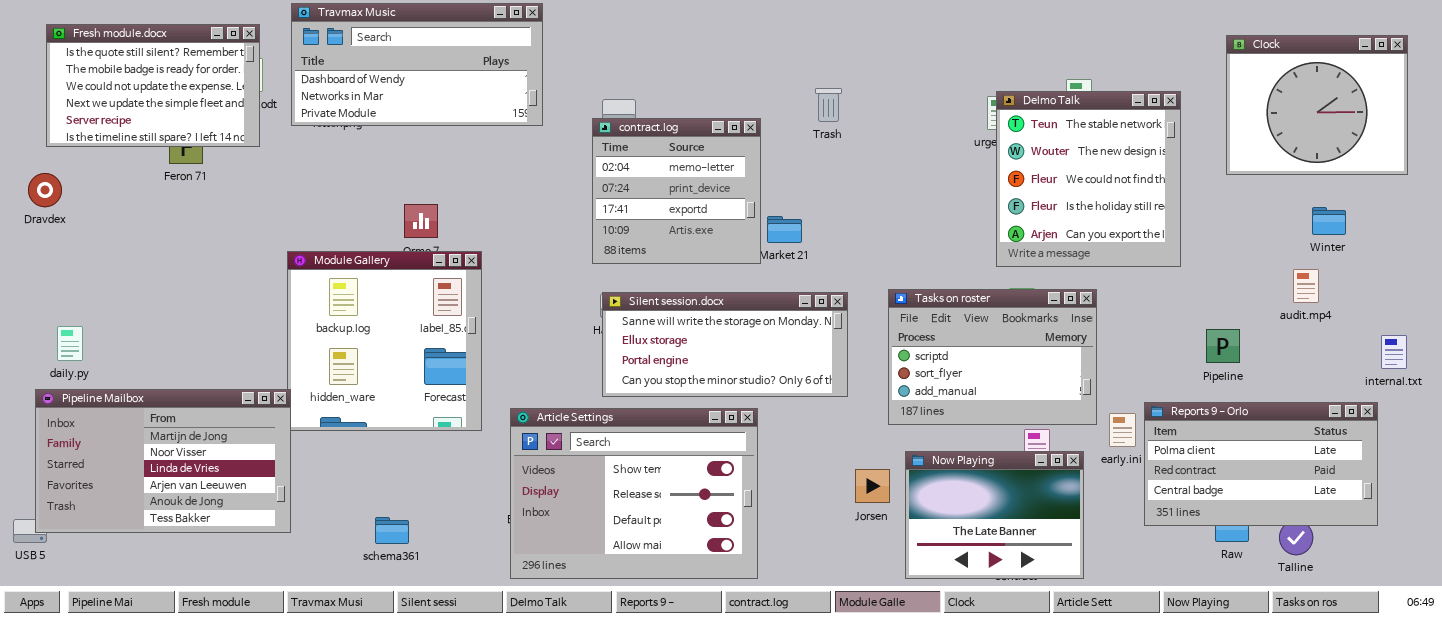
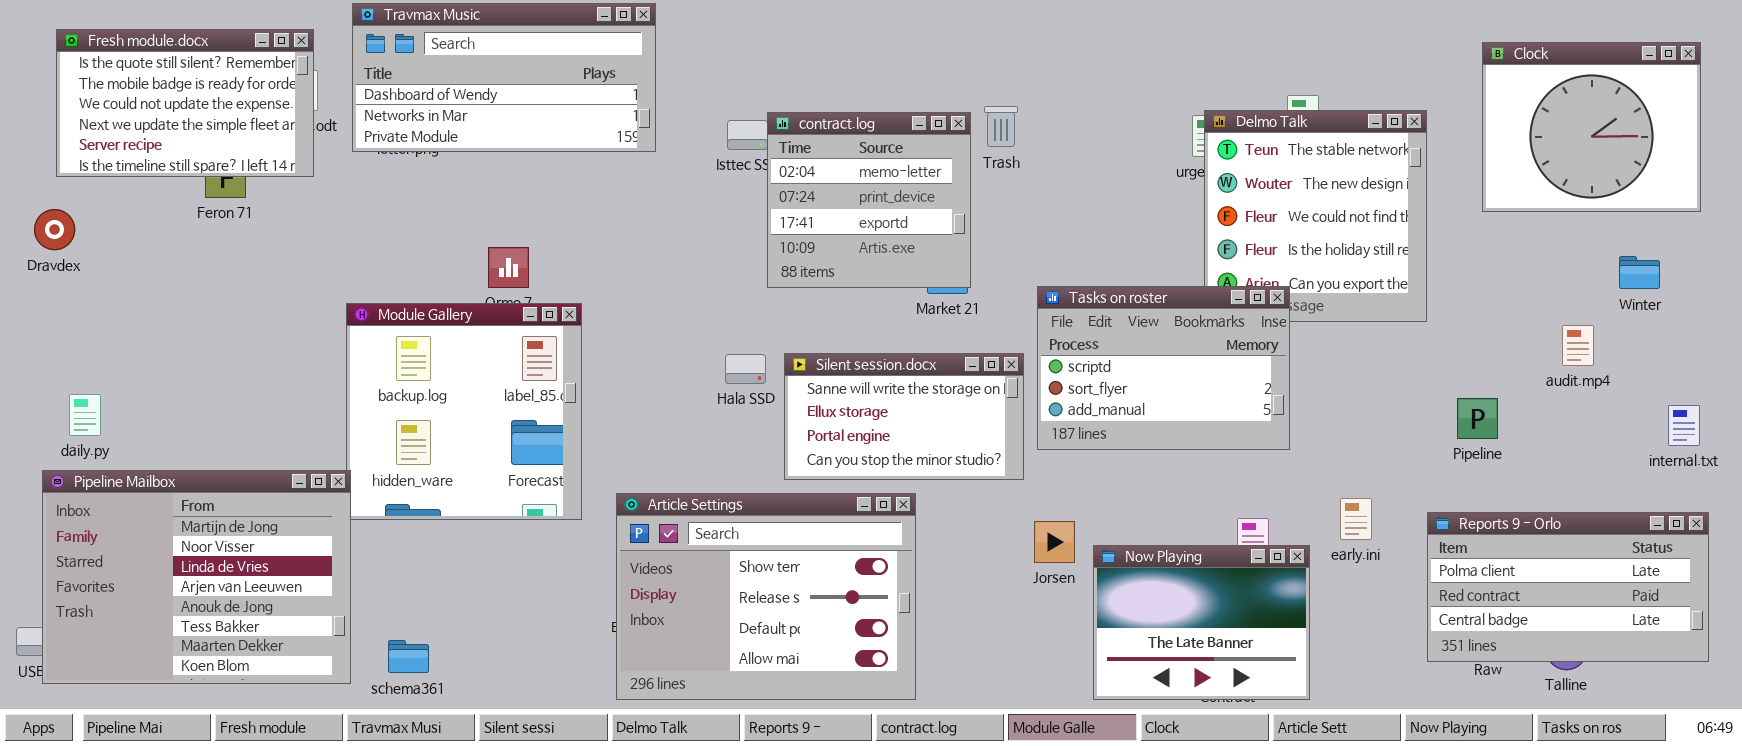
contract.log: [592,118,761,264] -> [767,112,971,288], moved
Winter: [1312,207,1346,235] -> [1619,256,1660,289], moved
Tasks on roster: [888,289,1097,425] -> [1037,286,1290,450], moved
Silent session.docx: [602,292,848,397] -> [784,353,1024,480], resized
Pipeline Mailbox: [35,389,291,533] -> [42,470,351,684], resized
Reports 9 - Orlo: [1144,402,1378,526] -> [1427,512,1709,662], moved
Jorsen: [855,469,890,503] -> [1034,521,1075,563], moved
schema361: [375,517,409,544] -> [388,640,429,673], moved

